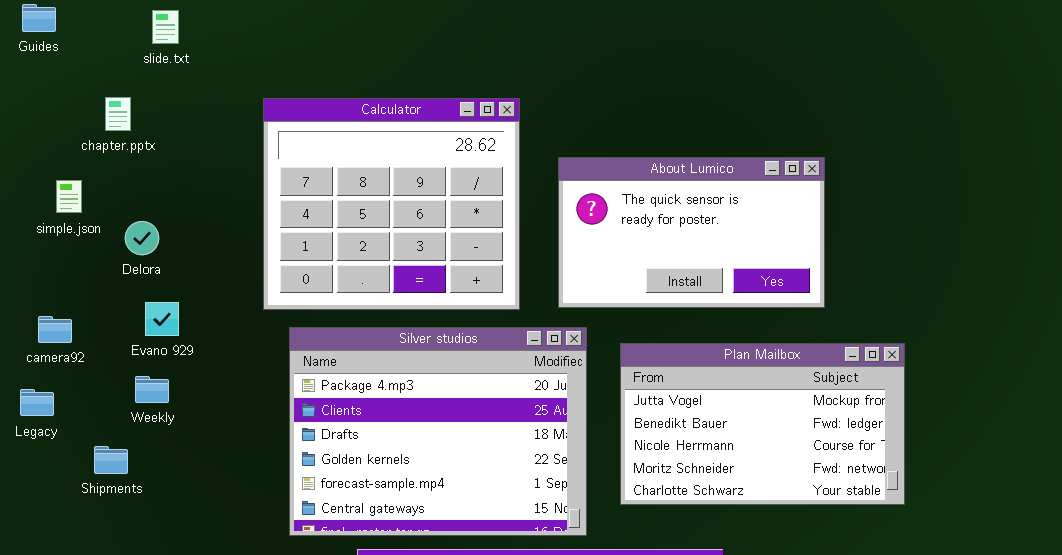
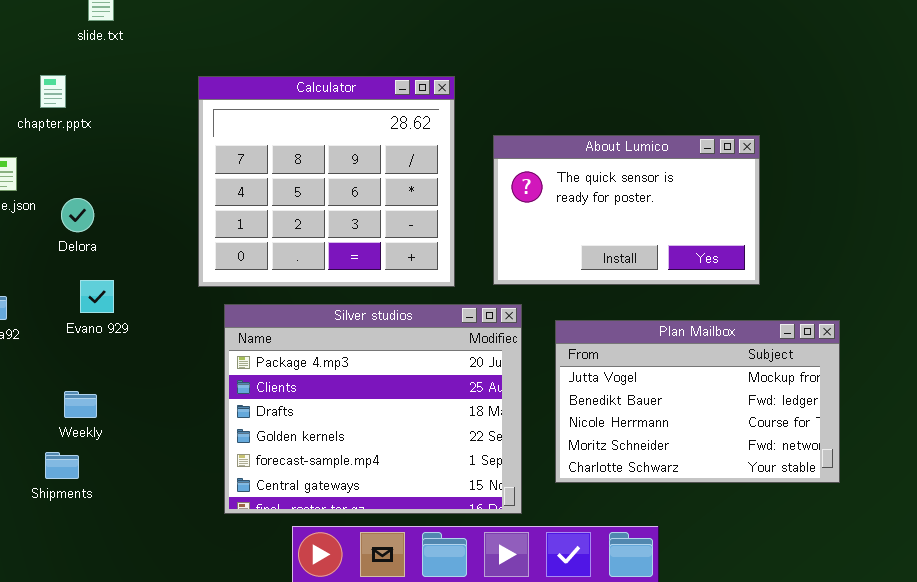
Weekly: [135,376,169,403] -> [64,391,97,418], moved
Shipments: [94,446,128,474] -> [45,452,79,479], moved

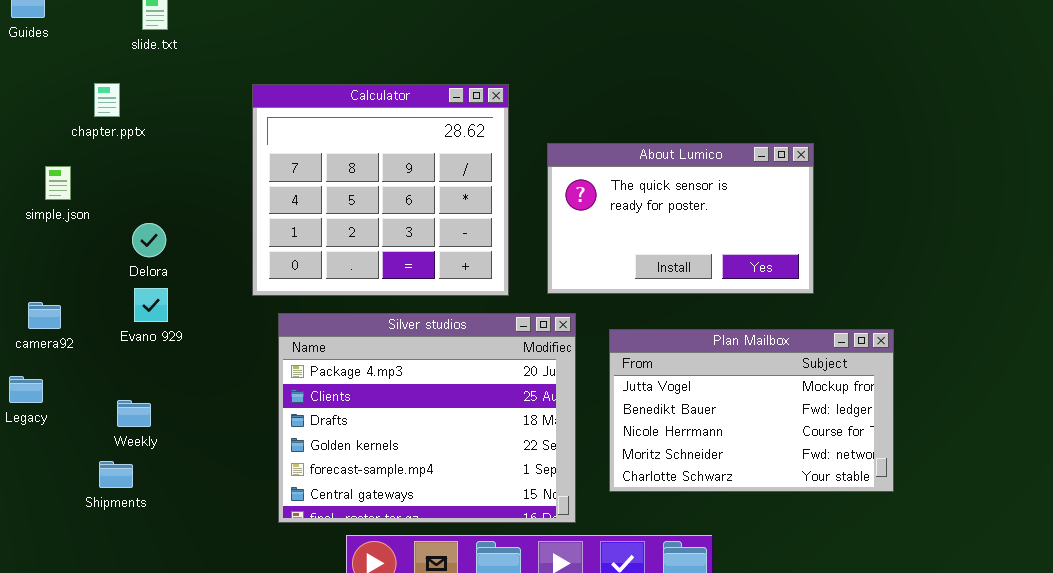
Delora: [61,198,94,232] -> [132,223,166,257], moved

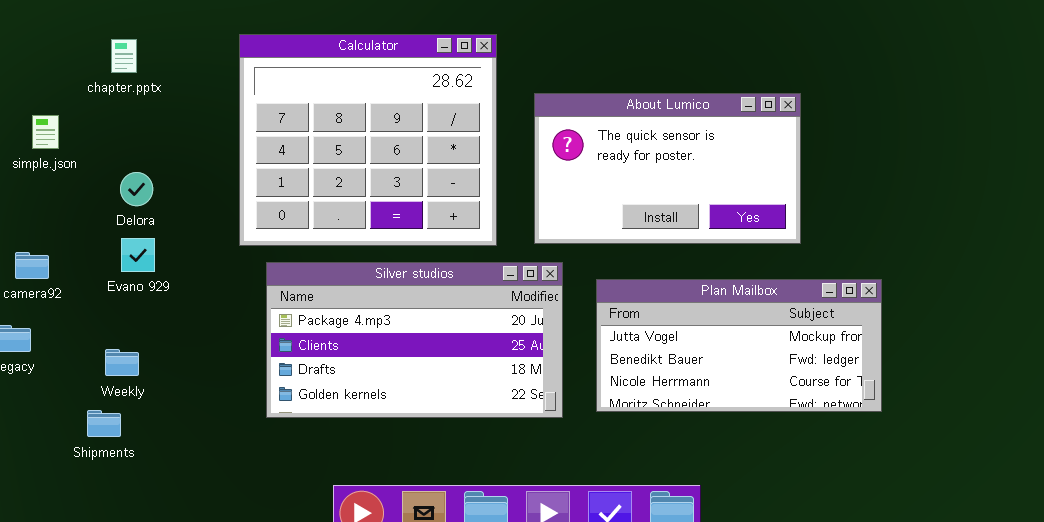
chapter.pptx: [94,83,120,117] -> [111,39,137,73], moved
Silver studios: [278,313,576,523] -> [266,262,563,418], resized
Plan Mailbox: [609,329,894,492] -> [596,279,882,412], resized

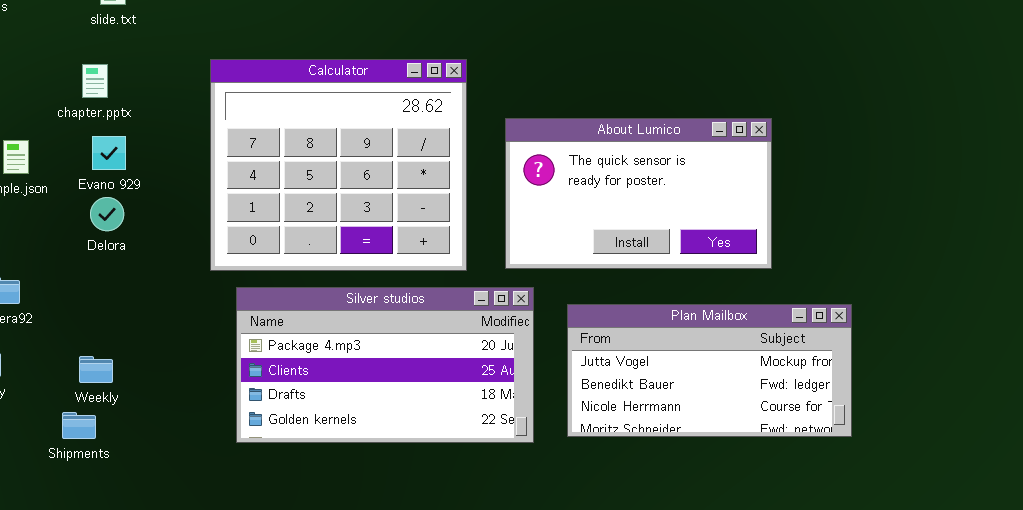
Evano 929: [121,238,155,272] -> [92,136,126,170], moved
Weekly: [105,349,139,376] -> [79,356,113,383], moved
Shipments: [87,410,121,437] -> [62,412,96,439], moved

